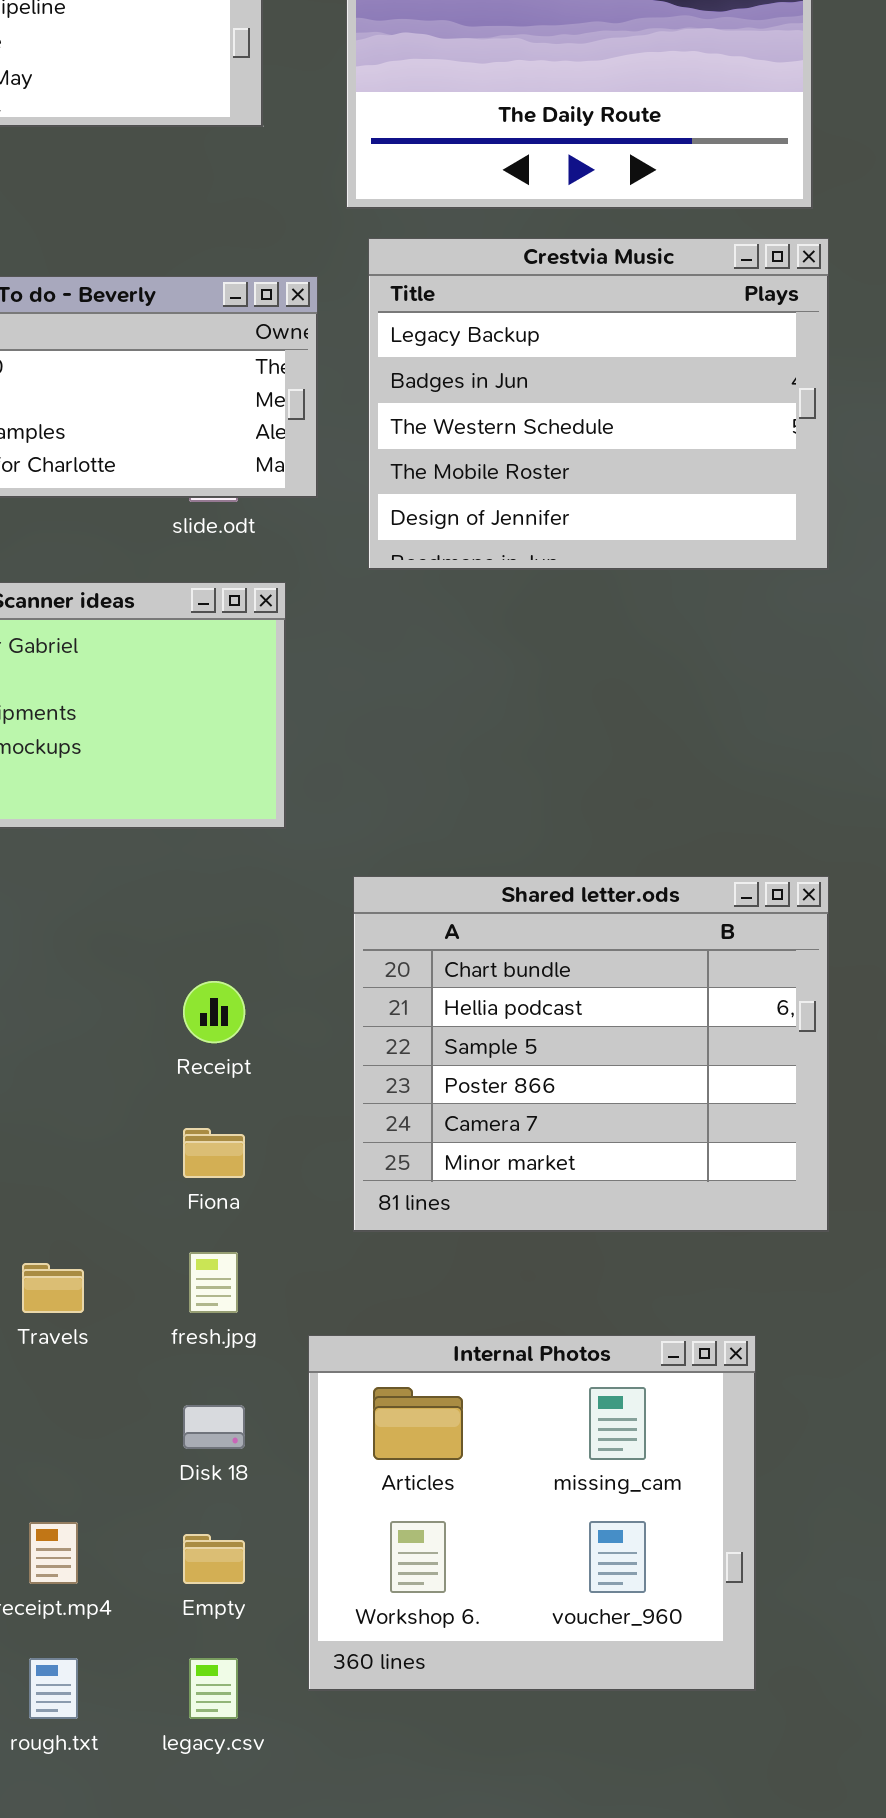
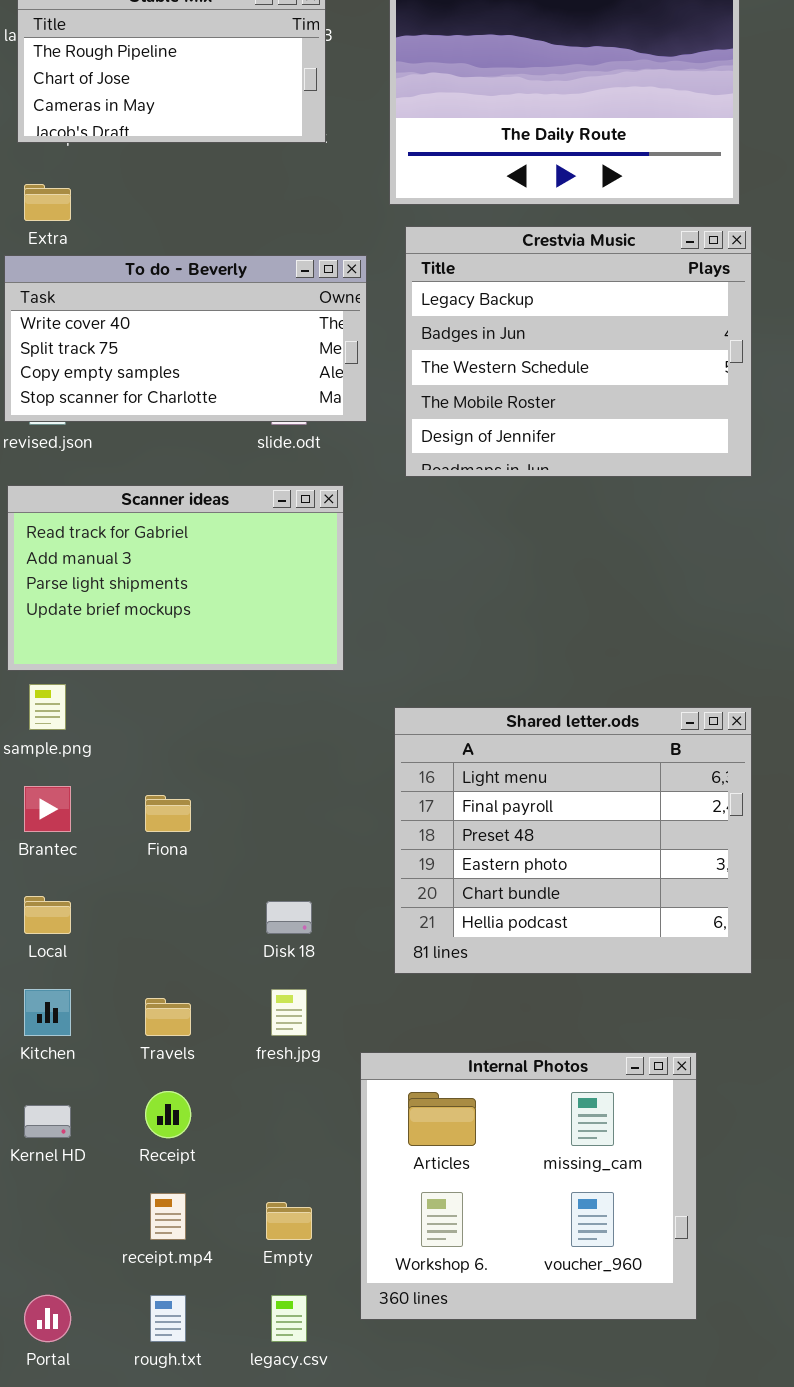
Shared letter.ods: [353,876,829,1232] -> [394,707,752,974], scrolled up 4 rows
Receipt: [183,981,245,1043] -> [145,1091,191,1138], moved
Fiona: [183,1128,245,1178] -> [145,795,191,832], moved
Disk 18: [183,1405,245,1449] -> [266,901,312,934], moved

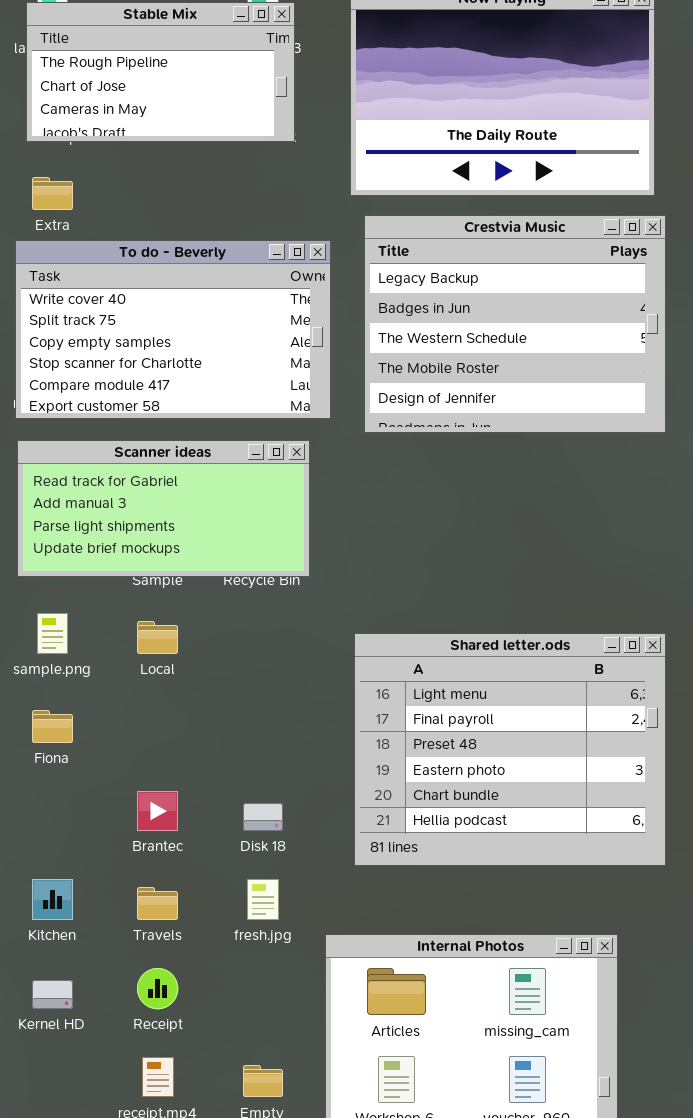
To do - Beverly: [4,255,367,422] -> [15,240,331,419], resized
Scanner ideas: [7,485,344,671] -> [17,440,310,577], resized
Brantec: [24,786,71,832] -> [137,791,178,831], moved
Fiona: [145,795,191,832] -> [32,710,73,743], moved
Local: [24,896,71,934] -> [137,621,178,654], moved

